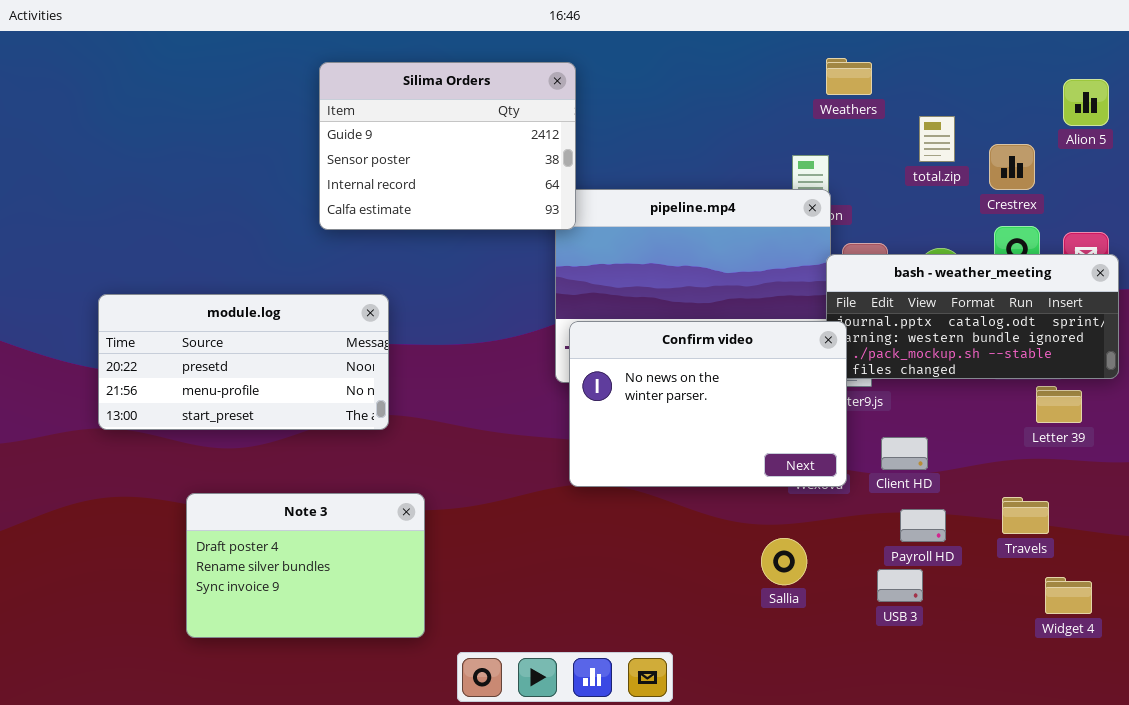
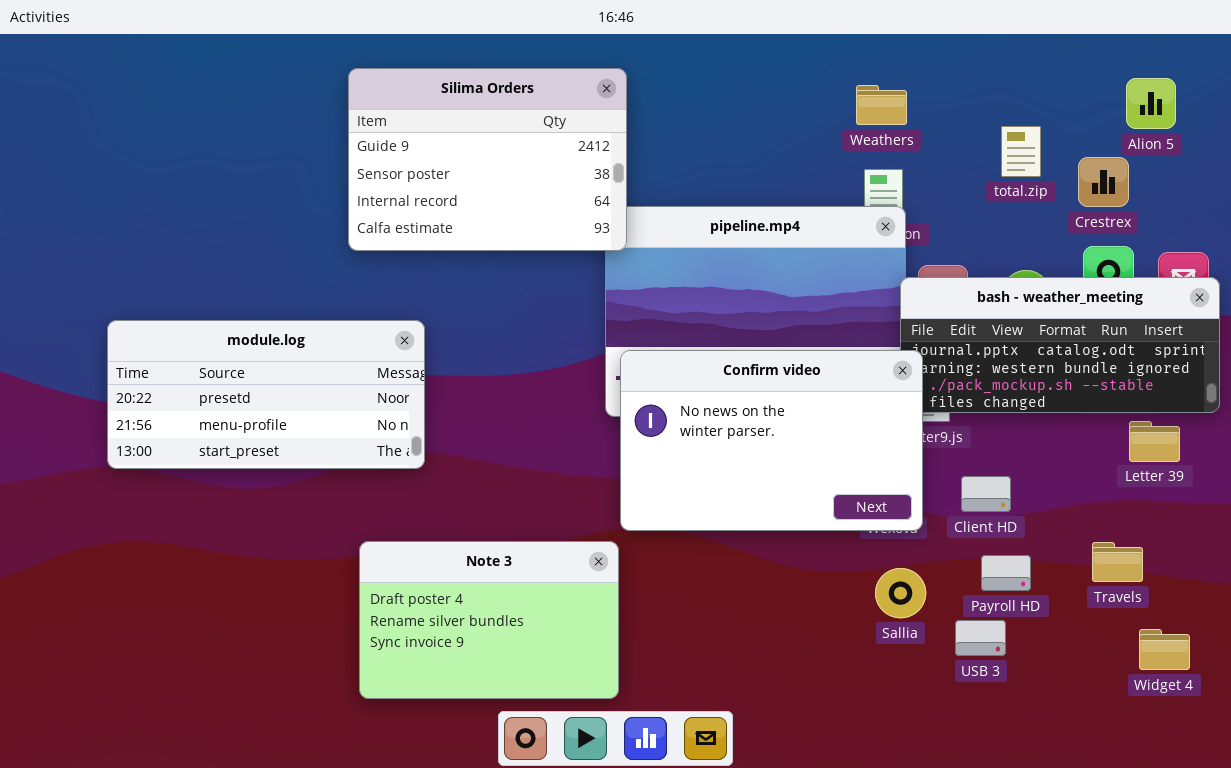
Weathers: [826,58,872,95] -> [856,85,907,125], moved
Alion 5: [1063,79,1109,126] -> [1126,78,1176,129], moved
Note 3: [186,493,425,638] -> [359,541,619,699], moved
Sallia: [761,538,807,585] -> [875,568,926,618], moved

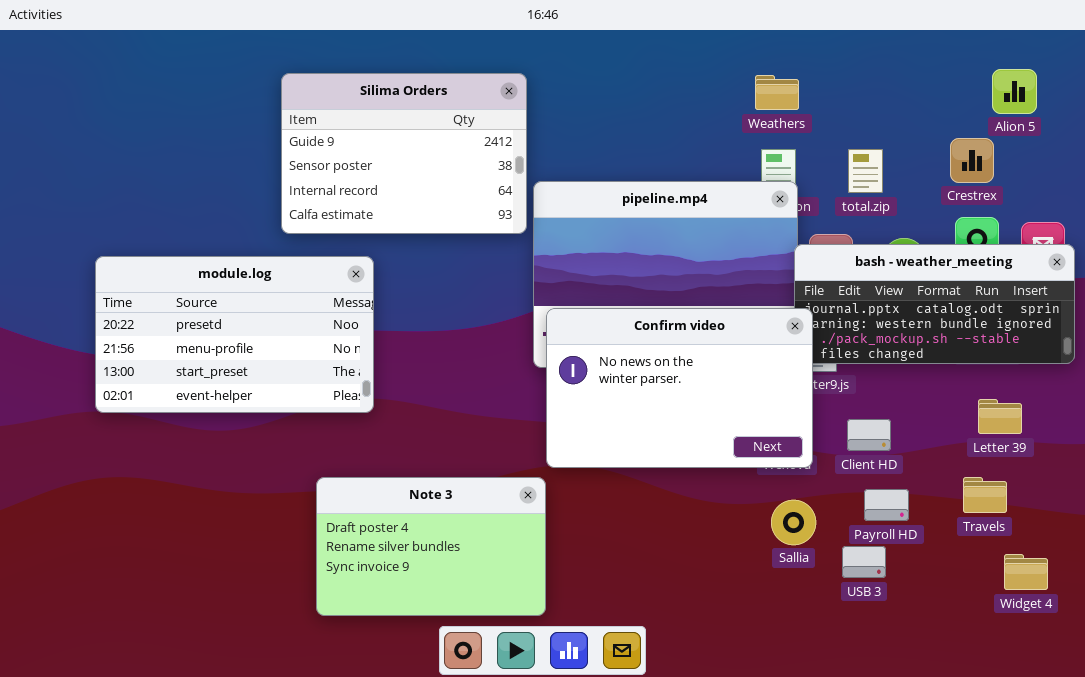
Silima Orders: [348,68,627,251] -> [281,73,527,234], moved
total.zip: [1001,126,1041,177] -> [848,149,883,193], moved
module.log: [107,320,425,469] -> [95,256,374,413], resized
Letter 39: [1129,421,1180,462] -> [978,399,1022,434], moved

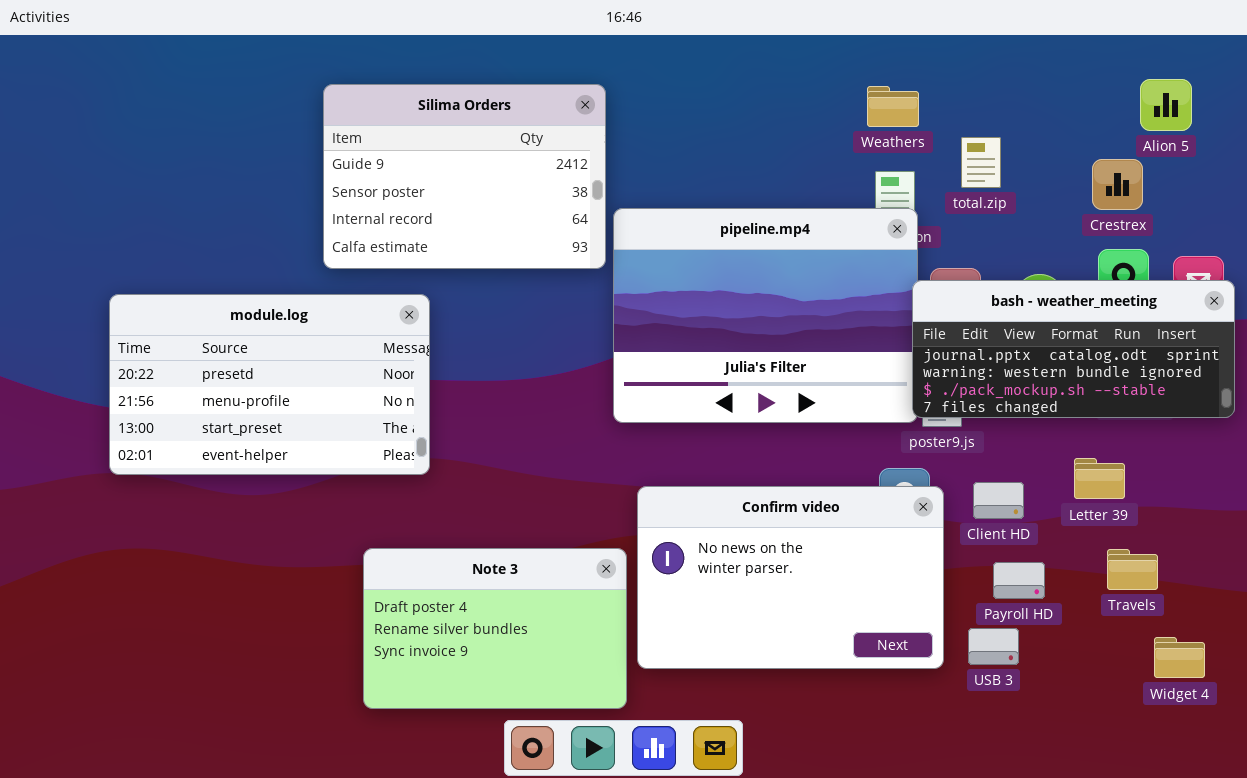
total.zip: [848,149,883,193] -> [961,137,1001,188], moved
Confirm video: [546,308,813,468] -> [637,486,944,669], moved
Letter 39: [978,399,1022,434] -> [1074,458,1125,499], moved

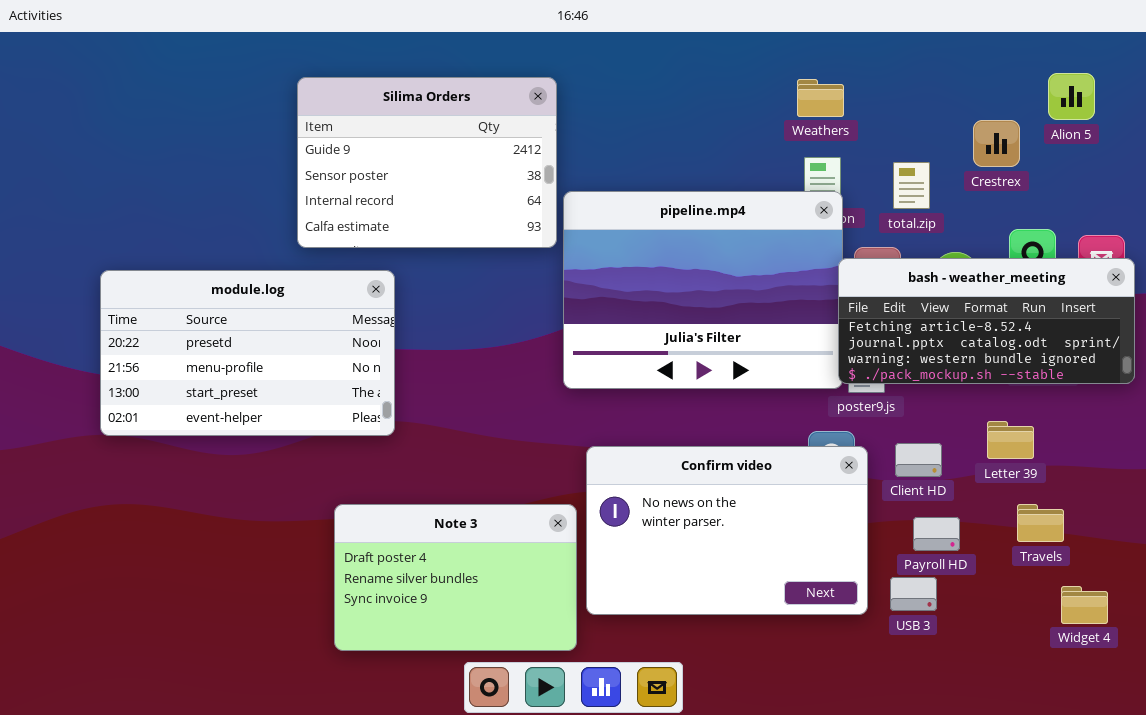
total.zip: [961,137,1001,188] -> [893,162,930,209], moved
Crestrex: [1092,159,1143,210] -> [973,120,1020,167], moved
bash - weather_meeting: [912,280,1235,418] -> [838,258,1135,384], scrolled up 1 row

